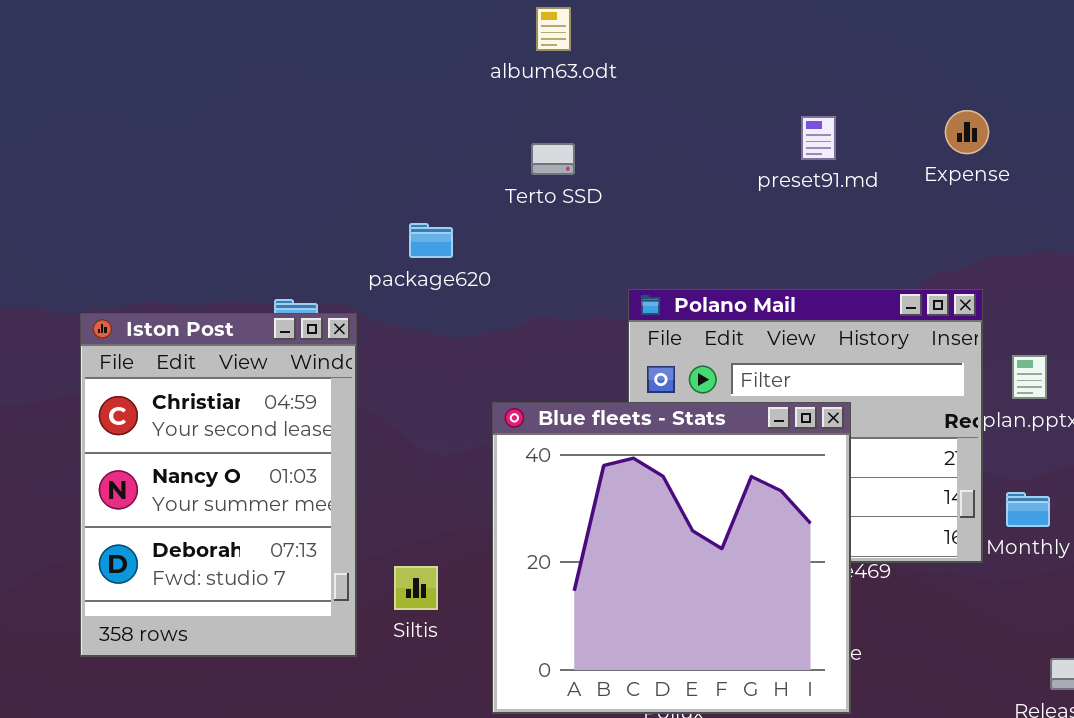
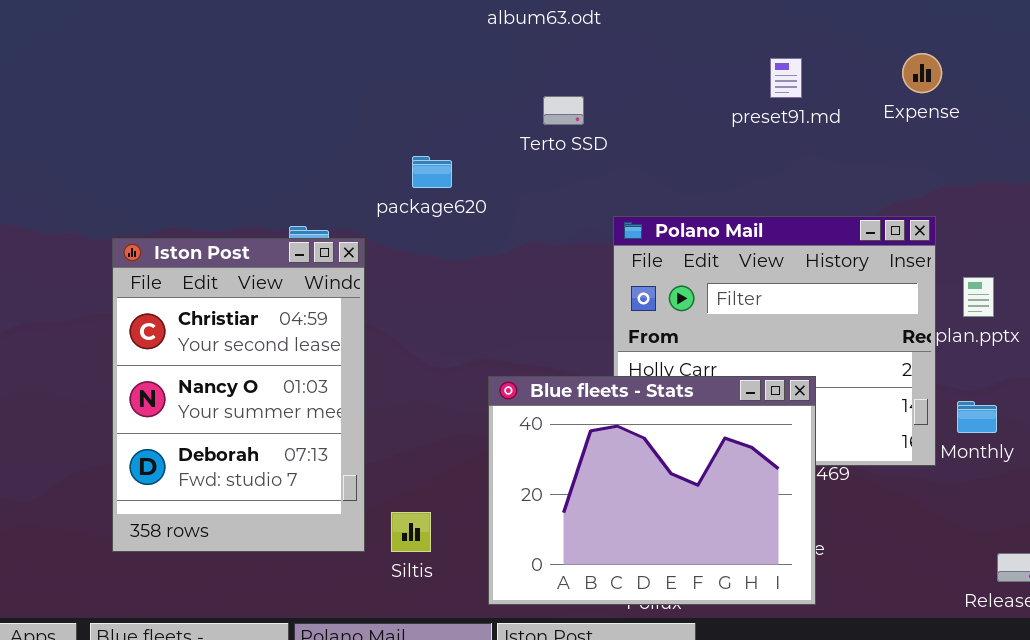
Terto SSD: [531,143,575,175] -> [543,96,584,125], moved
Blue fleets - Stats: [492,402,851,714] -> [488,376,816,605], resized
Siltis: [394,566,438,610] -> [391,512,431,552], moved

